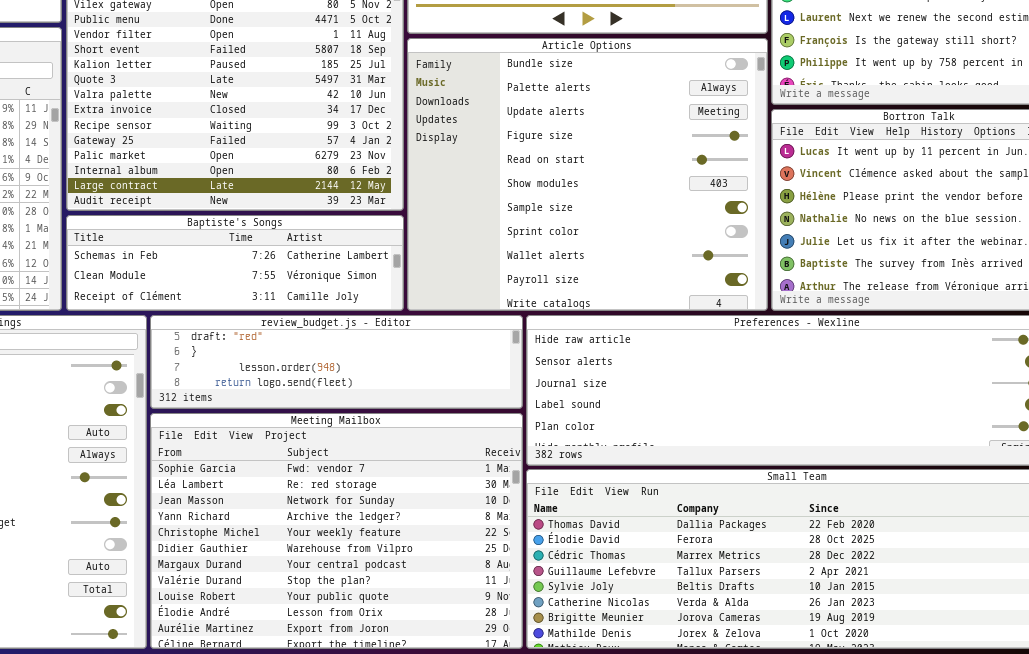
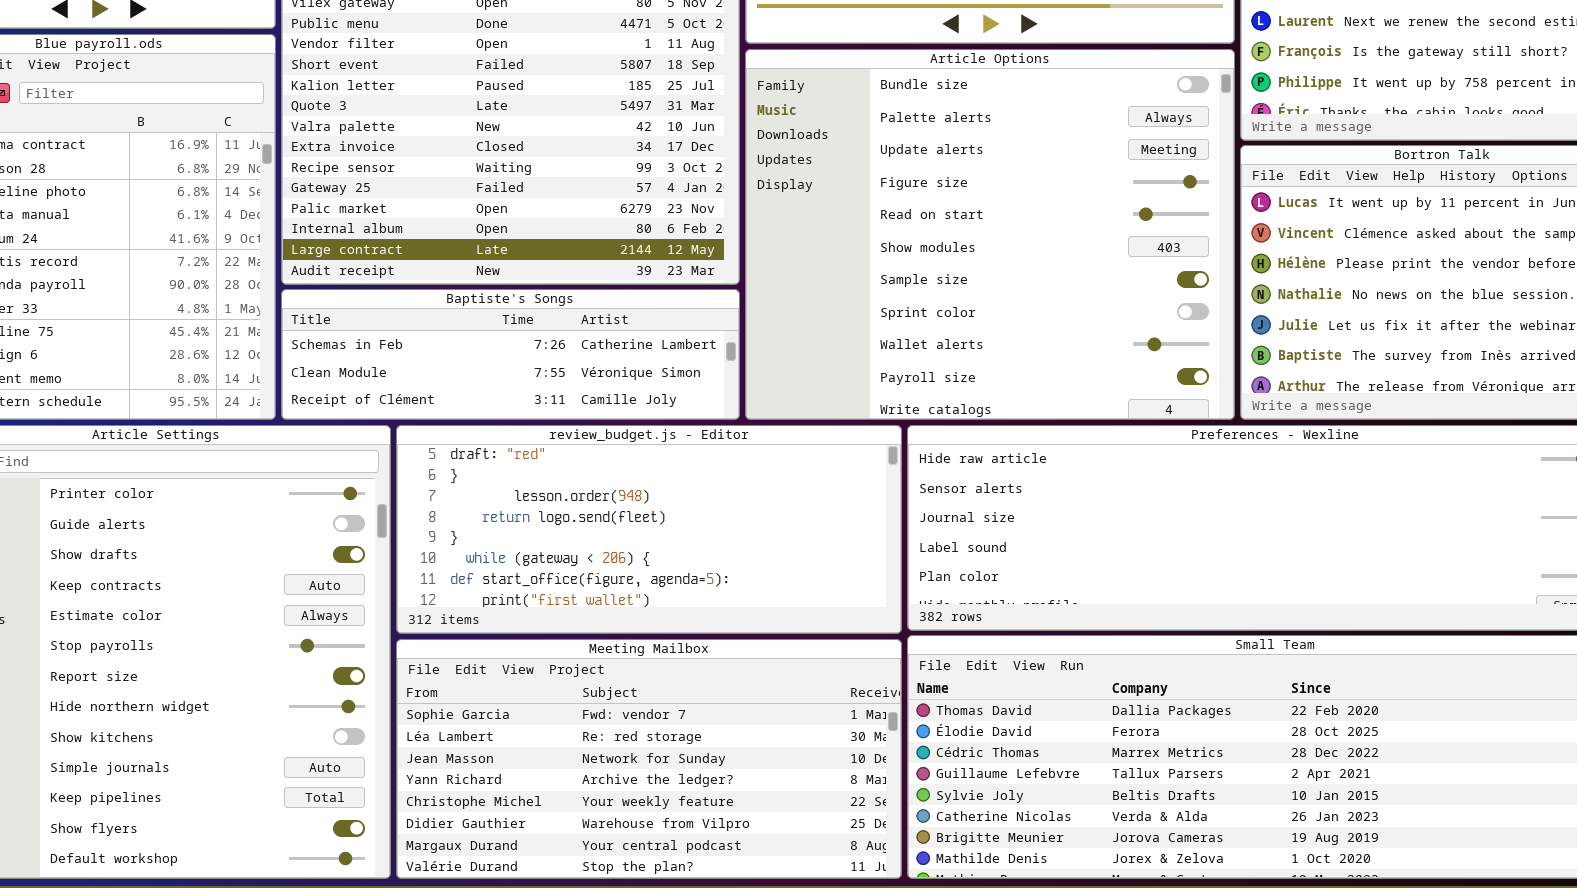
review_budget.js - Editor: [150,315,523,409] -> [396,425,902,634], resized
Meeting Mailbox: [150,413,523,649] -> [396,639,902,879], resized

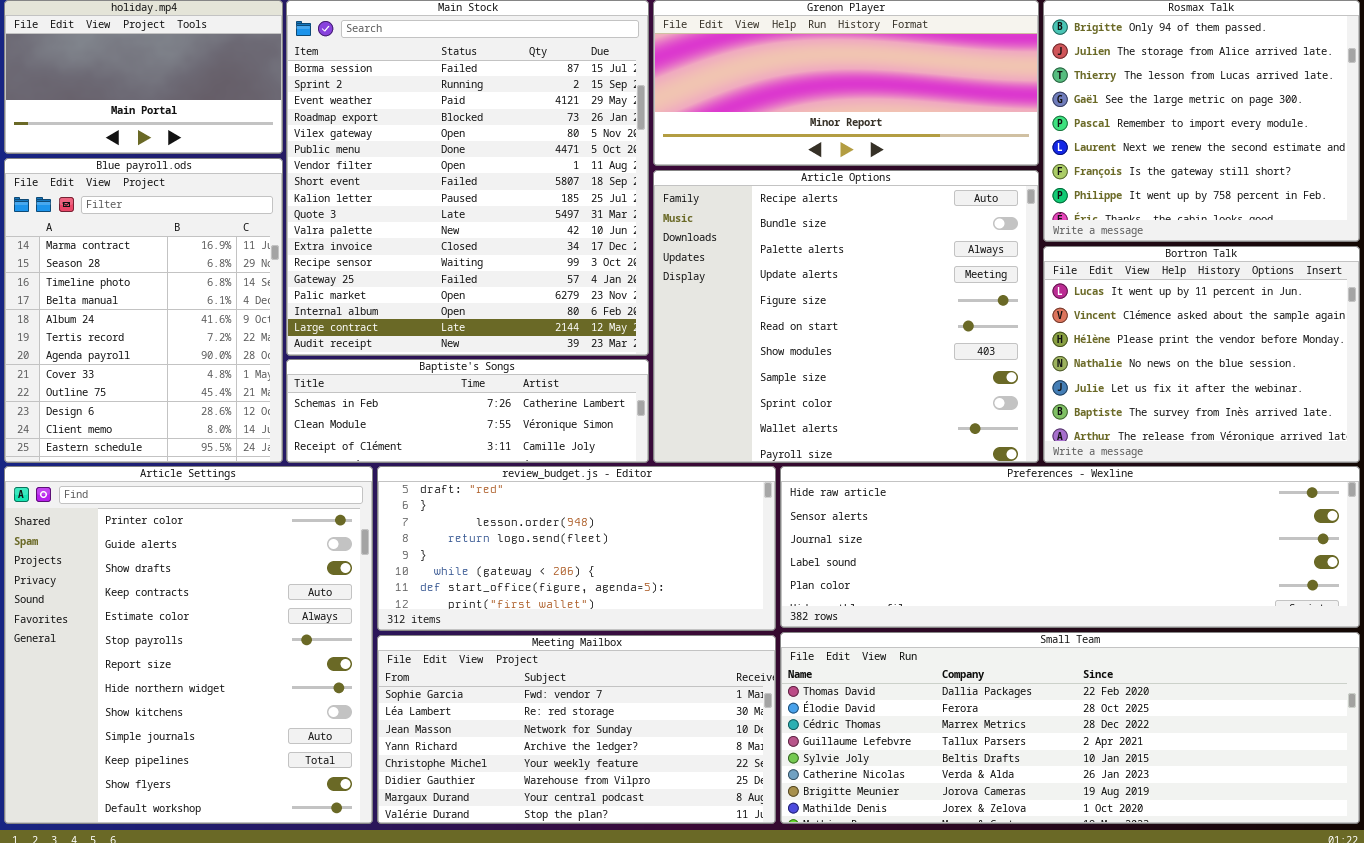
Article Options: [745,49,1235,420] -> [653,170,1039,463], scrolled up 1 row

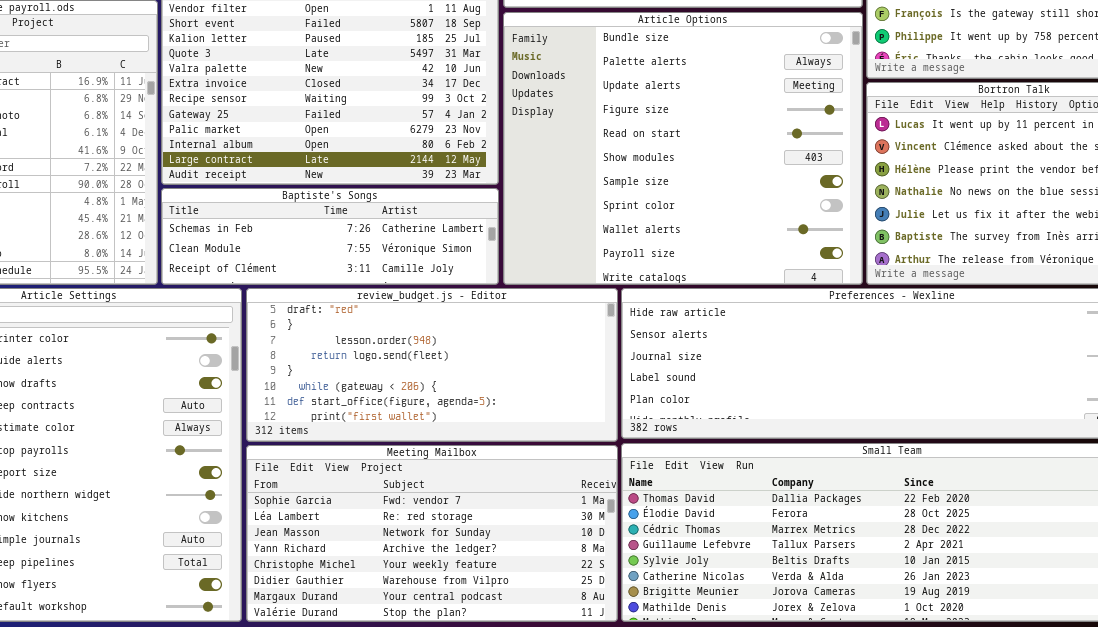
Article Options: [653,170,1039,463] -> [503,12,863,285], scrolled down 1 row

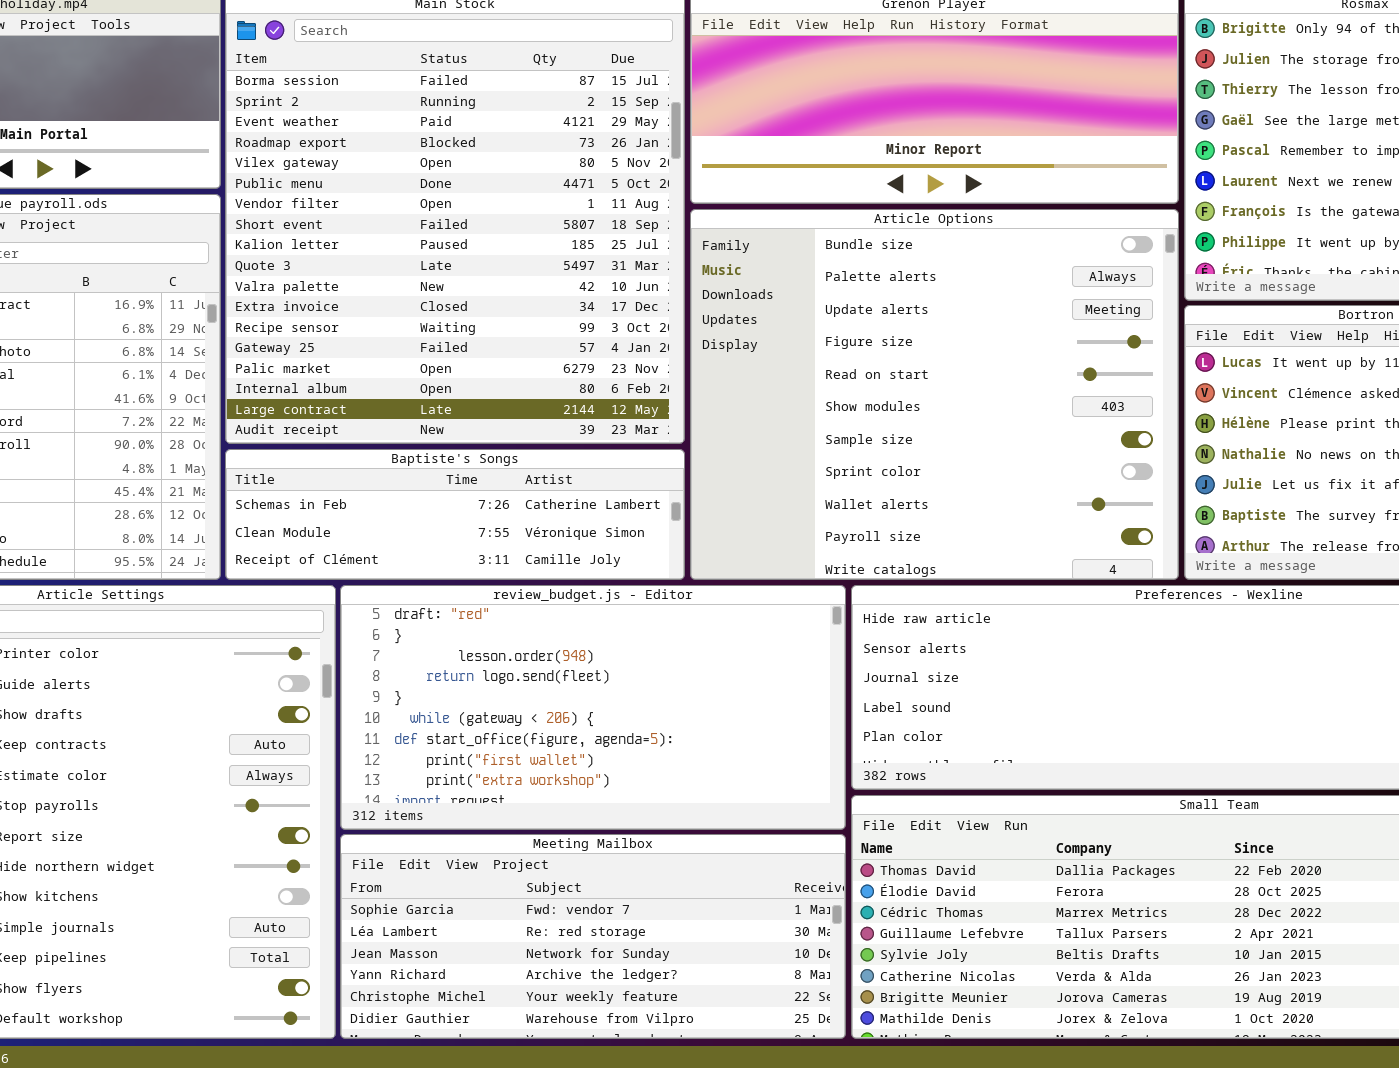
review_budget.js - Editor: [246,288,618,442] -> [340,585,846,830], resized
Meeting Mailbox: [246,445,618,622] -> [340,834,846,1039], resized

